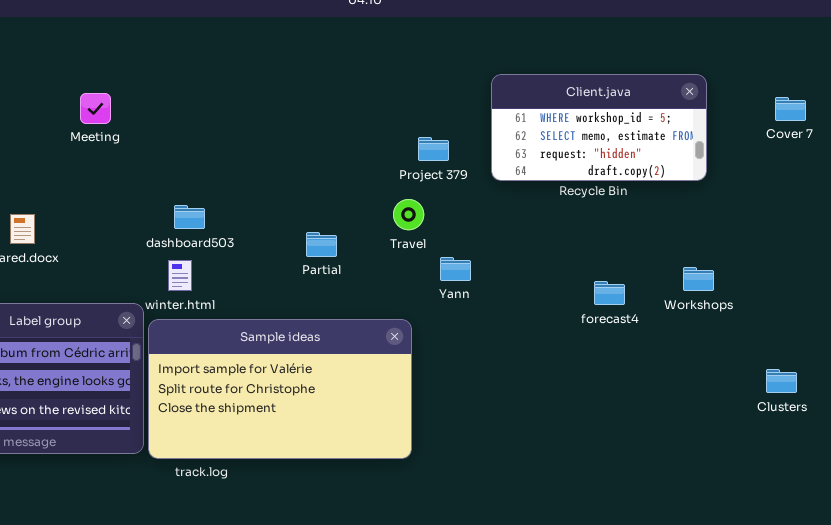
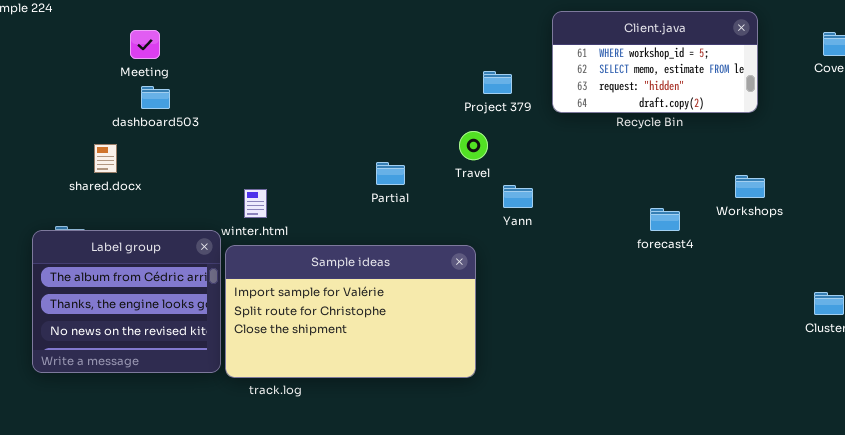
Meeting: [80,93,111,124] -> [130,30,160,59], moved
dashboard503: [174,205,205,229] -> [141,86,170,109], moved
Workshops: [683,267,714,291] -> [735,175,765,198], moved

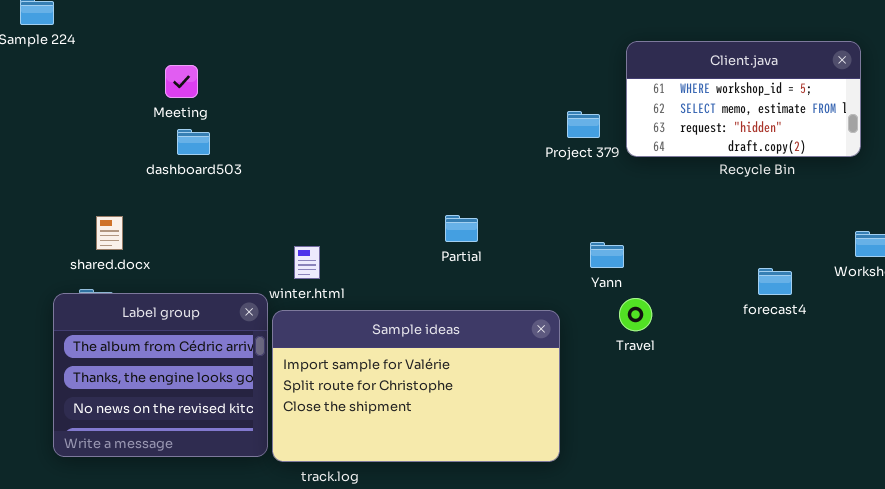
Client.java: [552,11,758,113] -> [626,41,861,157], moved
Travel: [459,131,488,160] -> [619,298,652,331], moved
shared.docx: [94,144,117,173] -> [96,216,123,250], moved

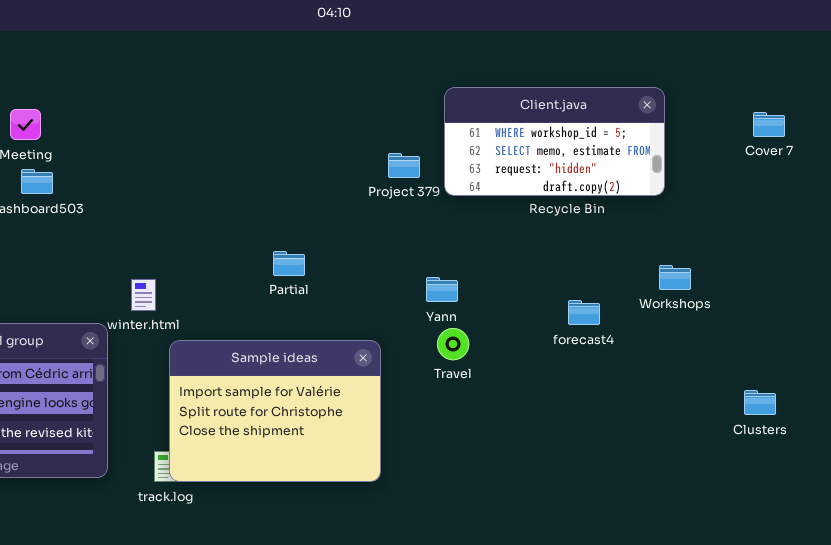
Yann: [590,242,624,268] -> [426,277,458,302], moved
Sample ideas: [272,310,560,462] -> [169,340,381,482], resized

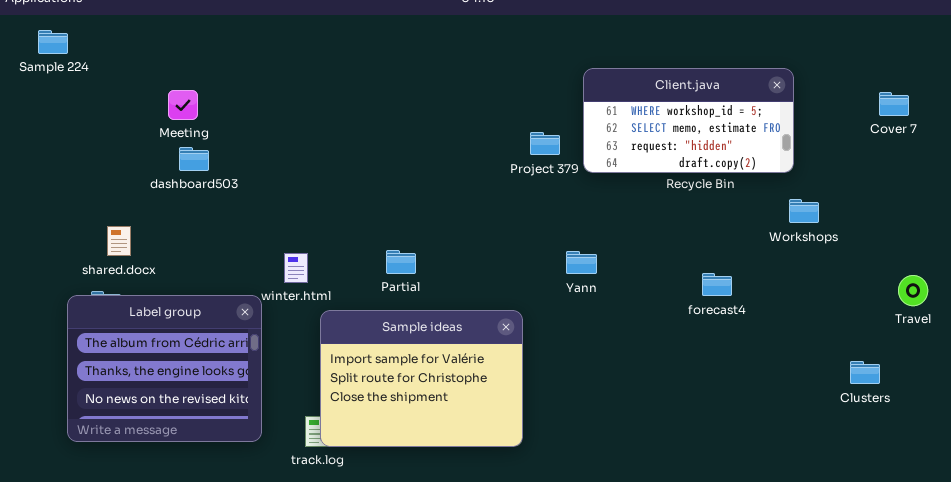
Partial: [273,251,305,276] -> [386,250,416,274], moved
Workshops: [659,265,691,290] -> [789,199,819,223], moved
Travel: [437,328,469,360] -> [898,275,928,306], moved
Clusters: [744,390,776,415] -> [850,361,880,384], moved

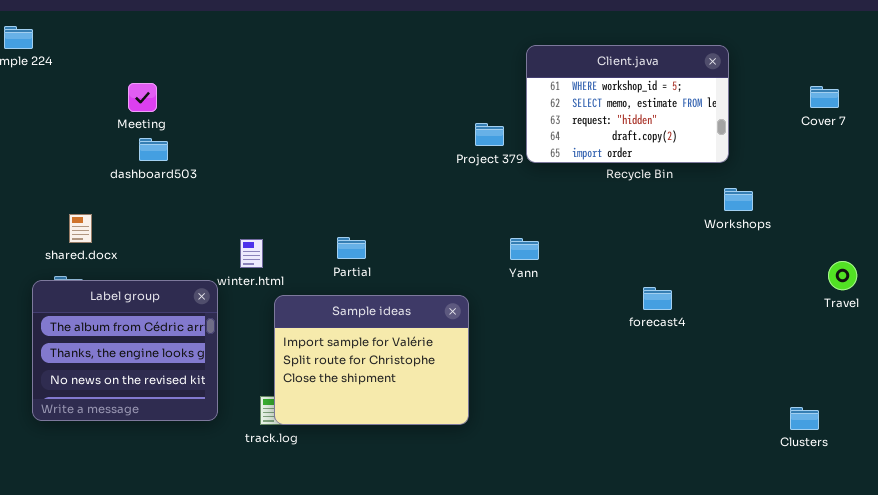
Client.java: [583,68,794,173] -> [526,45,729,163], resized
forecast4: [702,273,732,296] -> [643,287,672,310], moved
Clusters: [850,361,880,384] -> [790,407,819,430], moved

